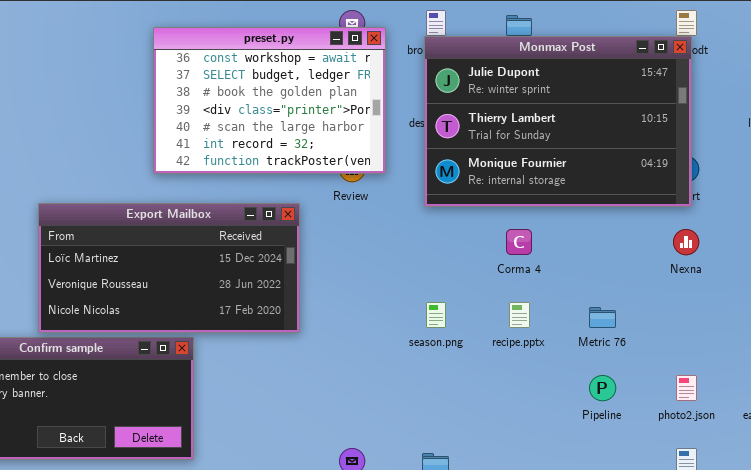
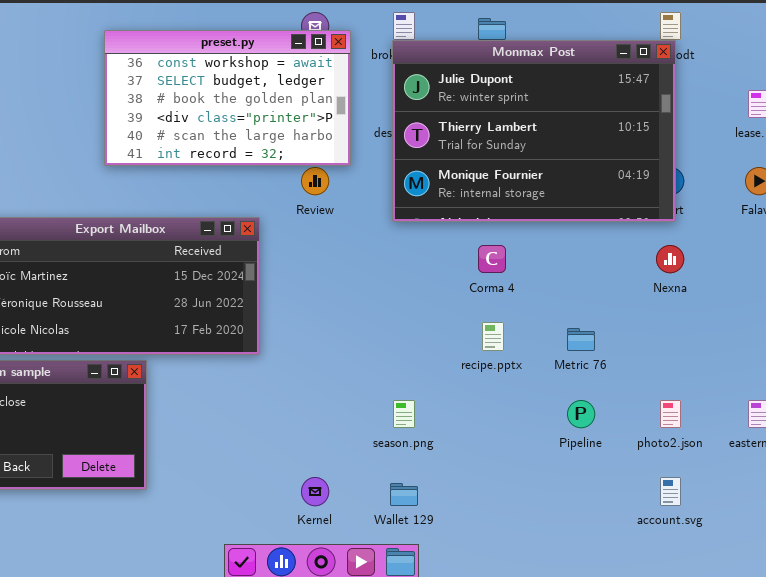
preset.py: [153,27,386,174] -> [104,30,351,166], resized
season.png: [426,302,446,328] -> [393,400,415,428], moved

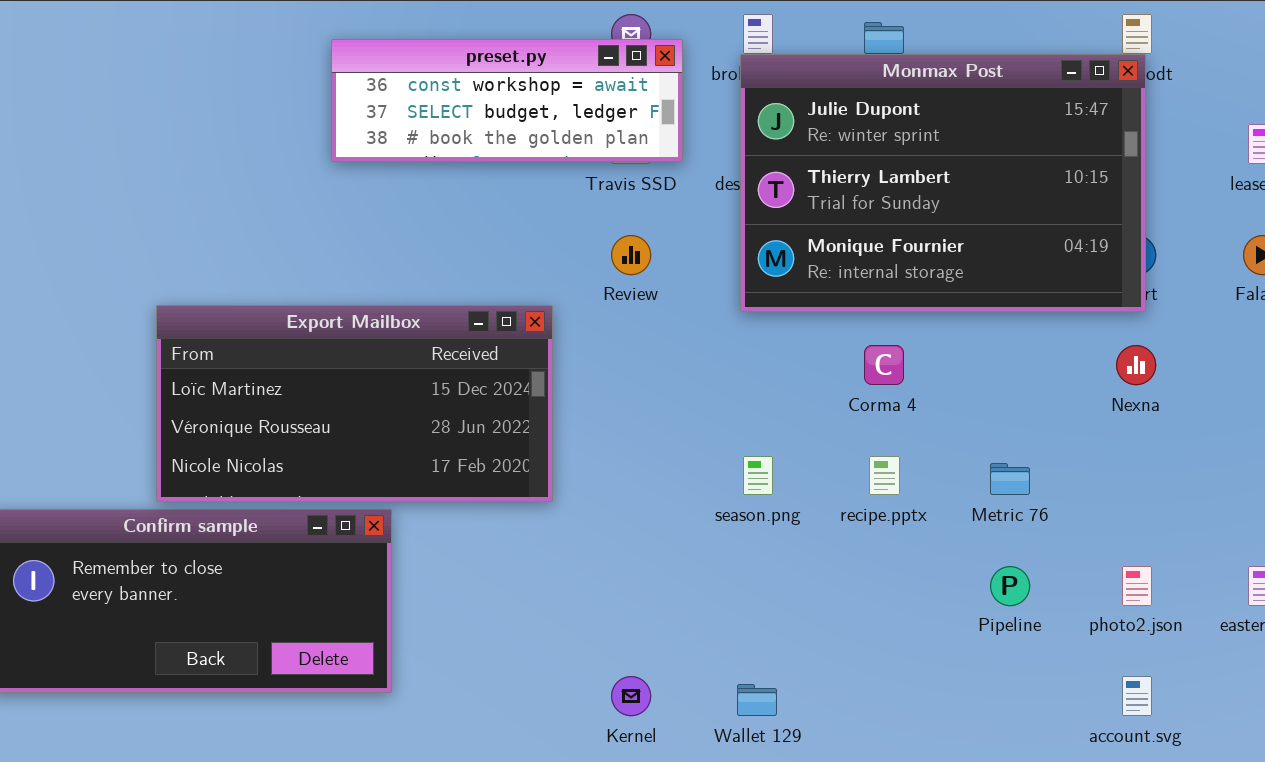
preset.py: [104,30,351,166] -> [331,39,683,162], resized
season.png: [393,400,415,428] -> [743,456,773,495], moved

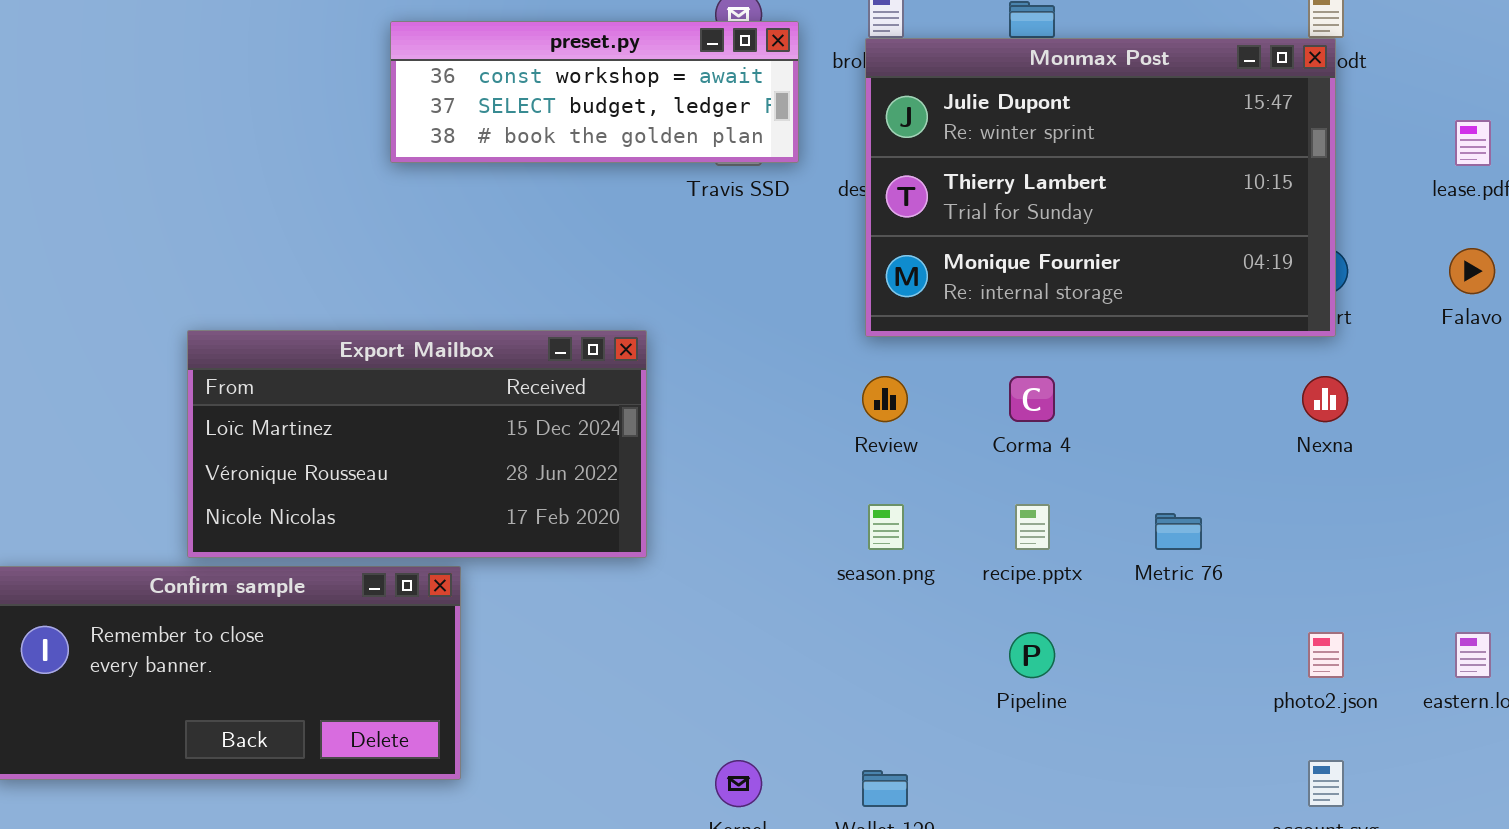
Review: [611,235,651,275] -> [862,376,908,422], moved
Pipeline: [990,566,1030,606] -> [1009,632,1055,678], moved

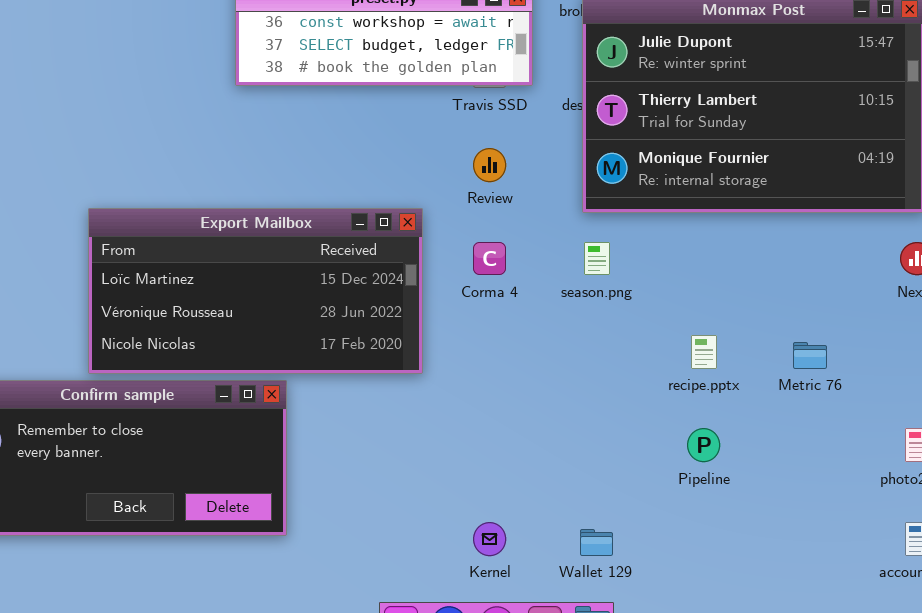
Review: [862,376,908,422] -> [473,148,506,182], moved
Corma 4: [1009,376,1055,422] -> [473,242,506,275], moved
season.png: [868,504,904,550] -> [584,242,610,275], moved

